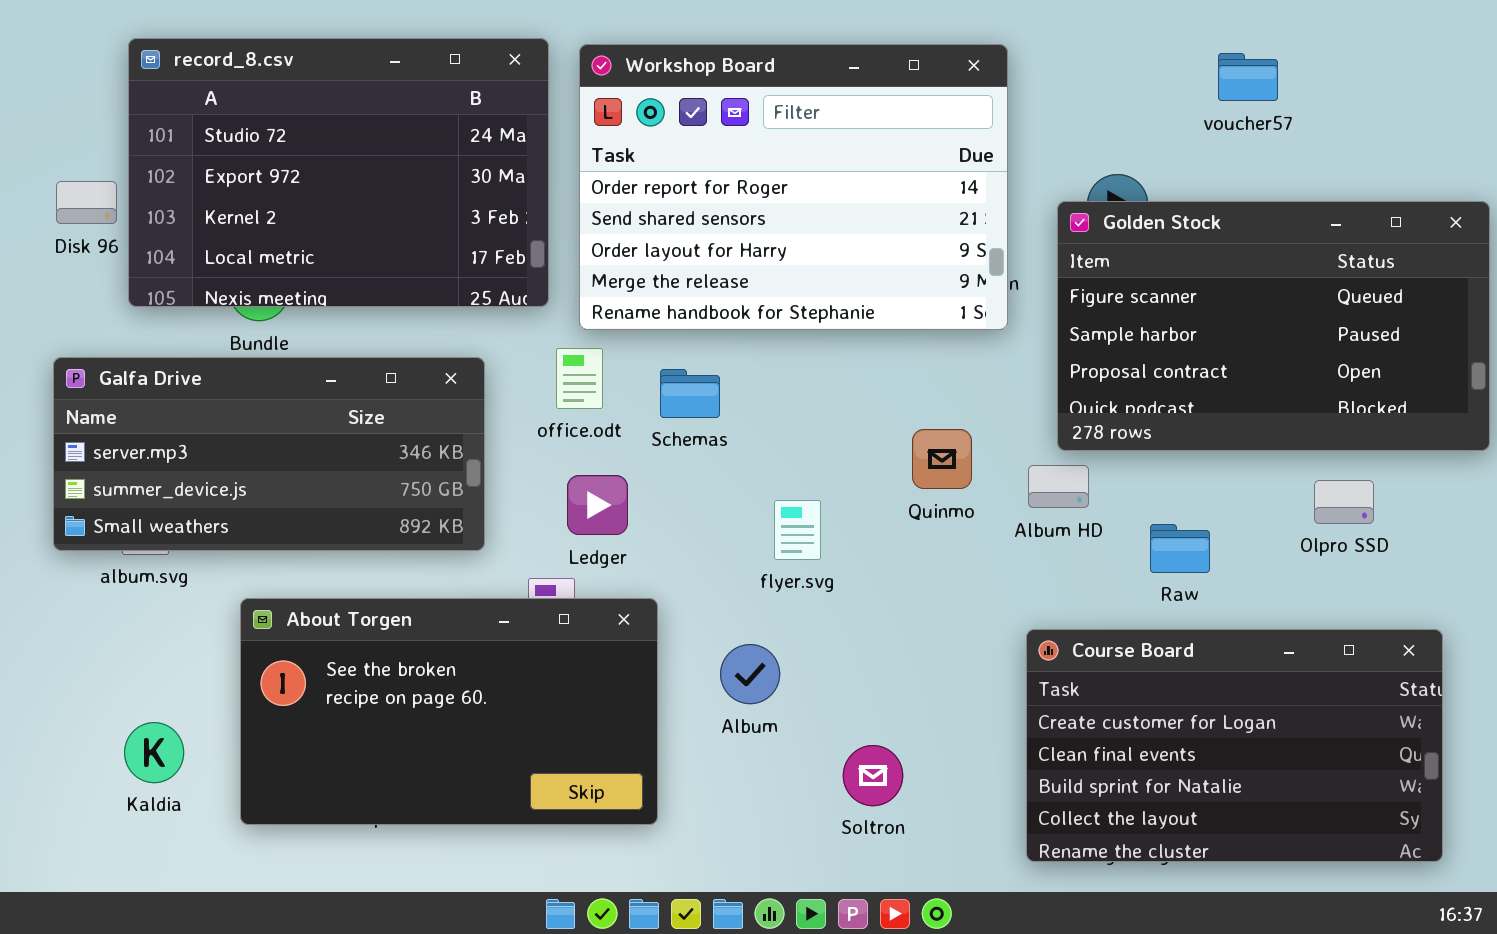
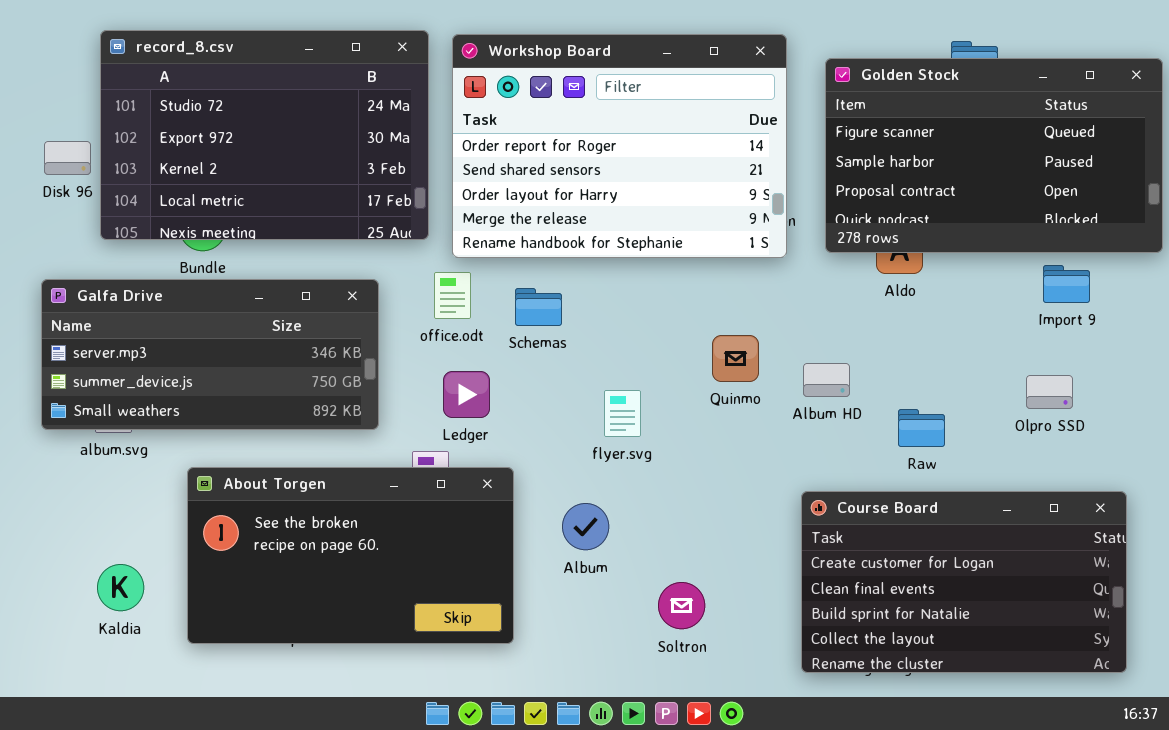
Golden Stock: [1057,201,1490,451] -> [825,58,1163,253], moved

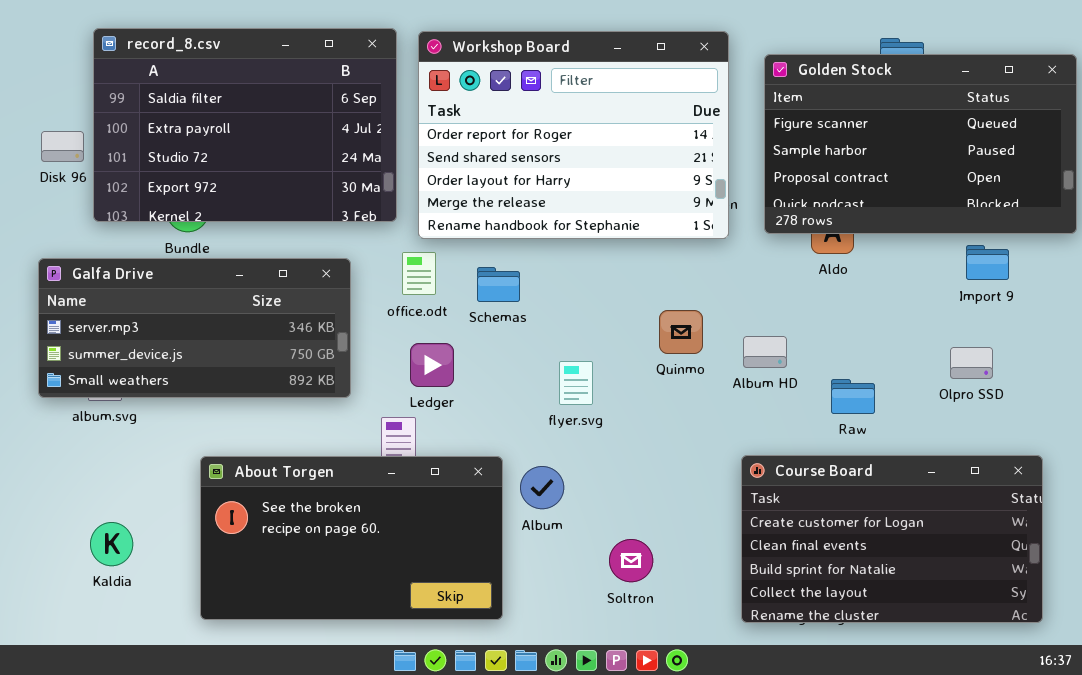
record_8.csv: [100,30,429,240] -> [93,28,397,222], scrolled up 2 rows
About Torgen: [187,467,514,644] -> [200,456,503,620], moved

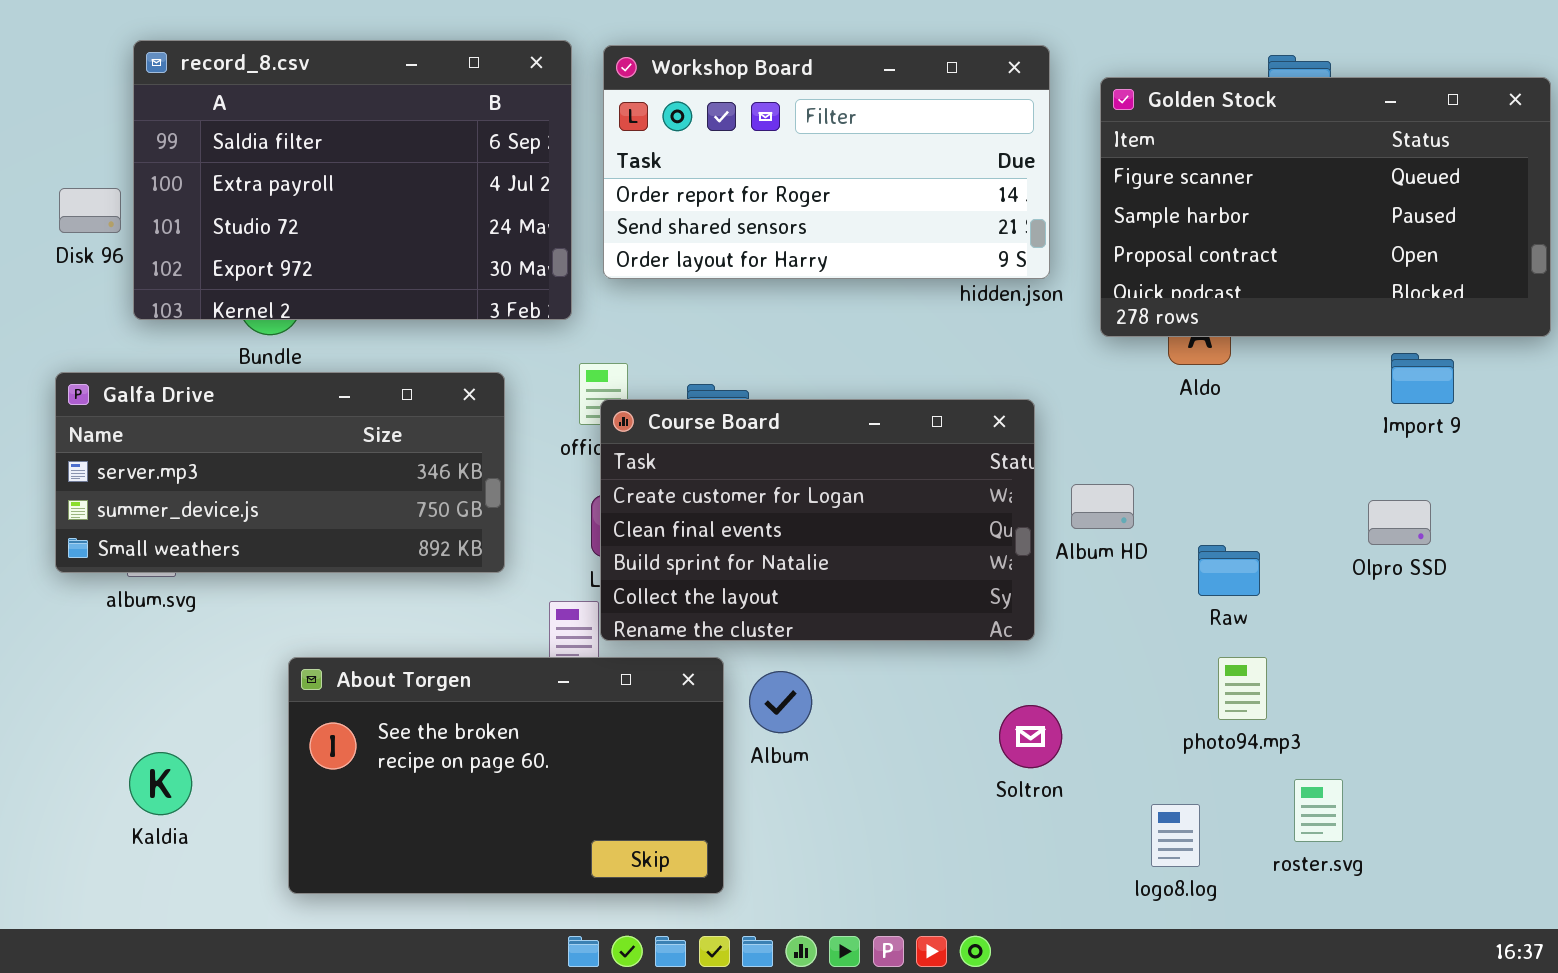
Workshop Board: [418,31,729,239] -> [603,45,1050,279], resized
Course Board: [741,455,1043,623] -> [600,399,1035,641], moved
Soltron: [609,539,653,582] -> [999,705,1062,768], moved

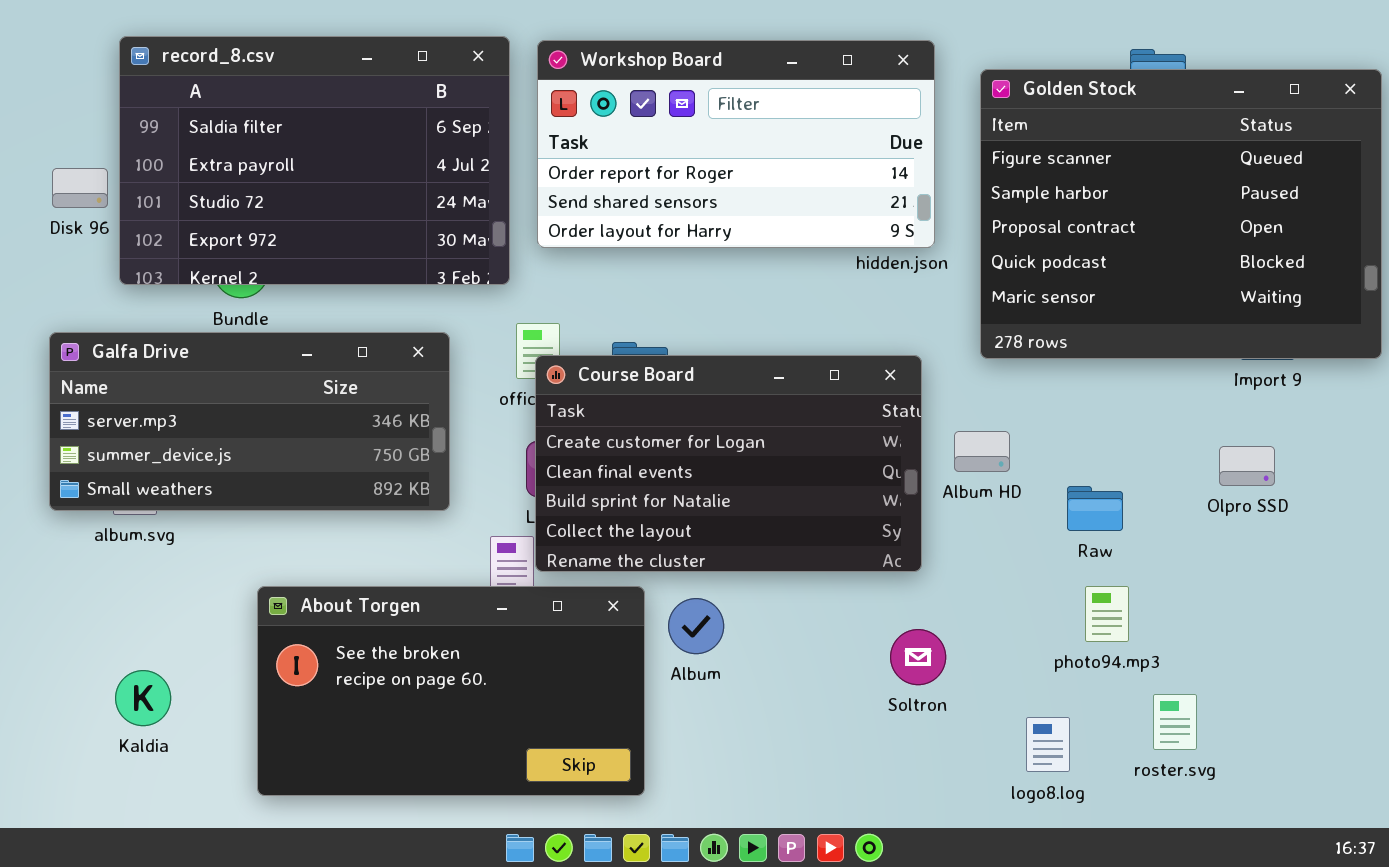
Golden Stock: [1100,77,1551,337] -> [980,69,1382,359], resized

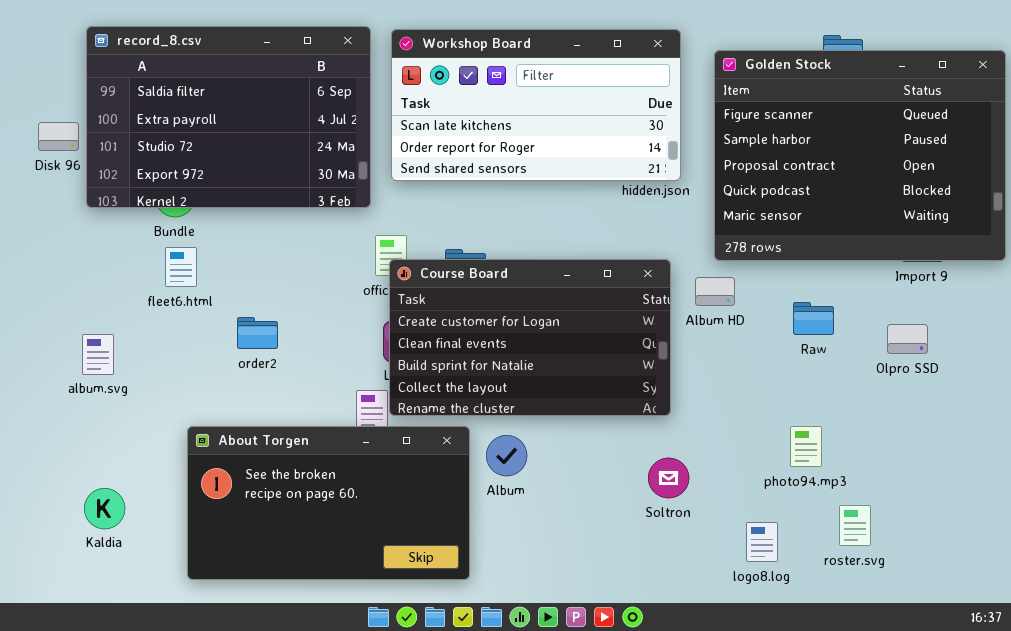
Workshop Board: [537,40,935,248] -> [391,29,681,181], scrolled up 1 row
Galfa Drive: [49,332,450,511] -> none, closed
Album HD: [954,431,1010,472] -> [695,277,735,306], moved
Raw: [1067,486,1123,531] -> [793,302,834,335], moved

